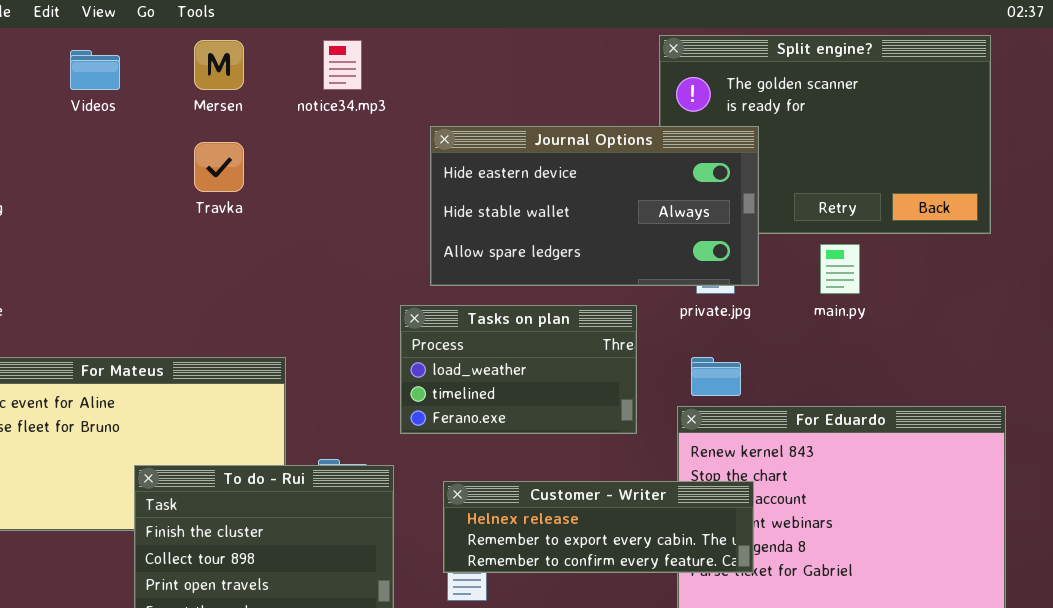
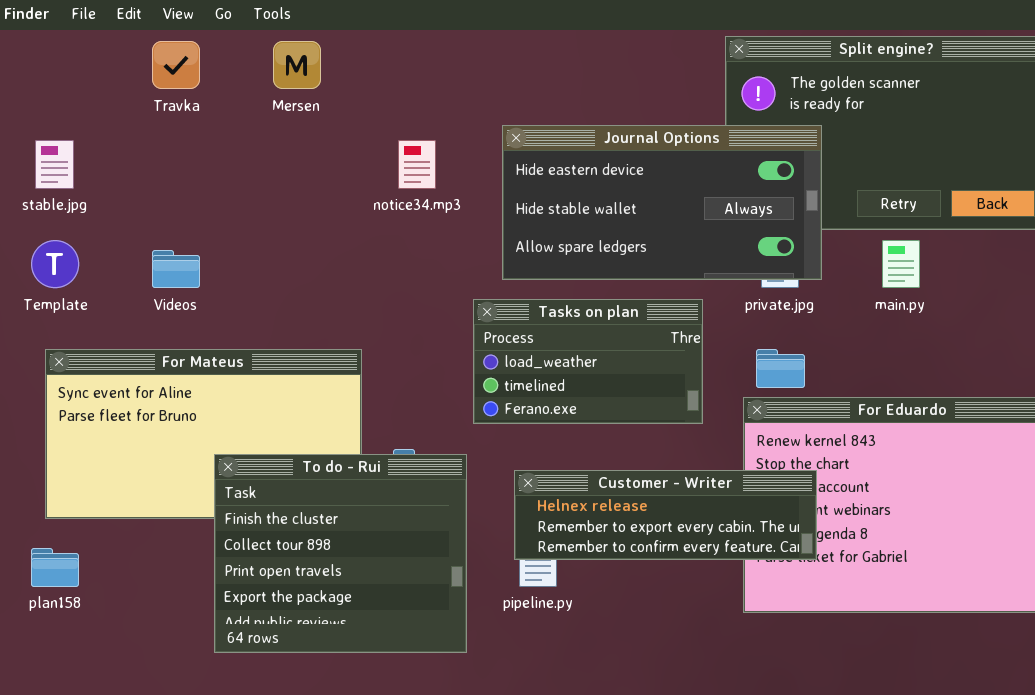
notice34.mp3: [323,40,362,90] -> [398,140,436,189], moved
Videos: [70,50,120,90] -> [152,250,200,288], moved
Travka: [194,142,244,192] -> [152,41,200,89], moved

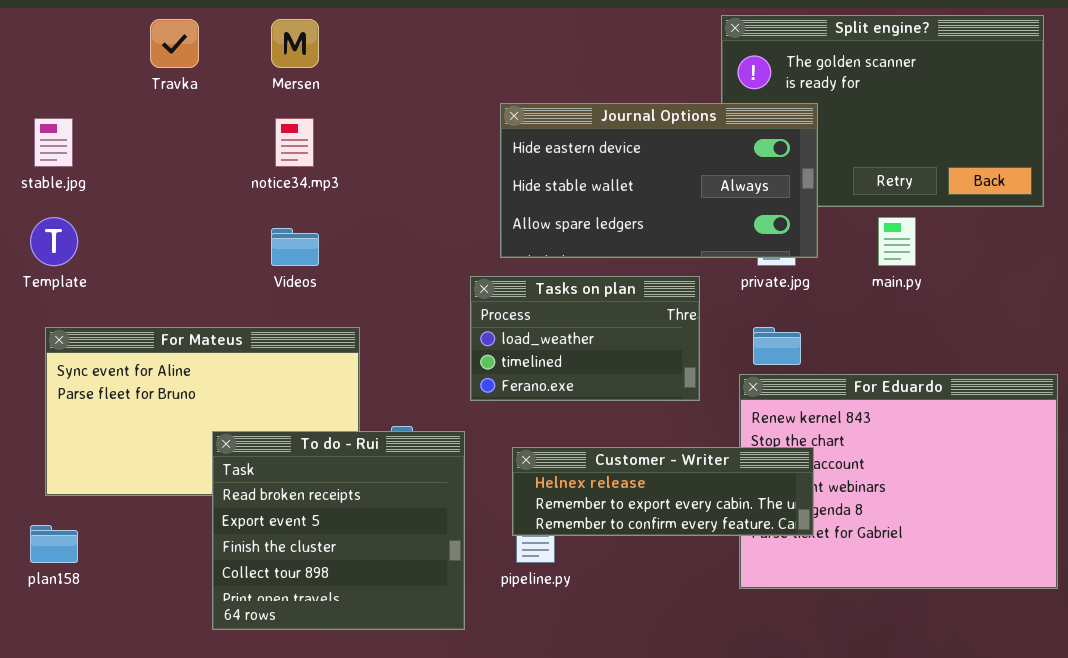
notice34.mp3: [398,140,436,189] -> [275,118,314,167], moved
Videos: [152,250,200,288] -> [271,228,319,266], moved
To do - Rui: [214,454,467,653] -> [212,431,465,630], scrolled up 2 rows

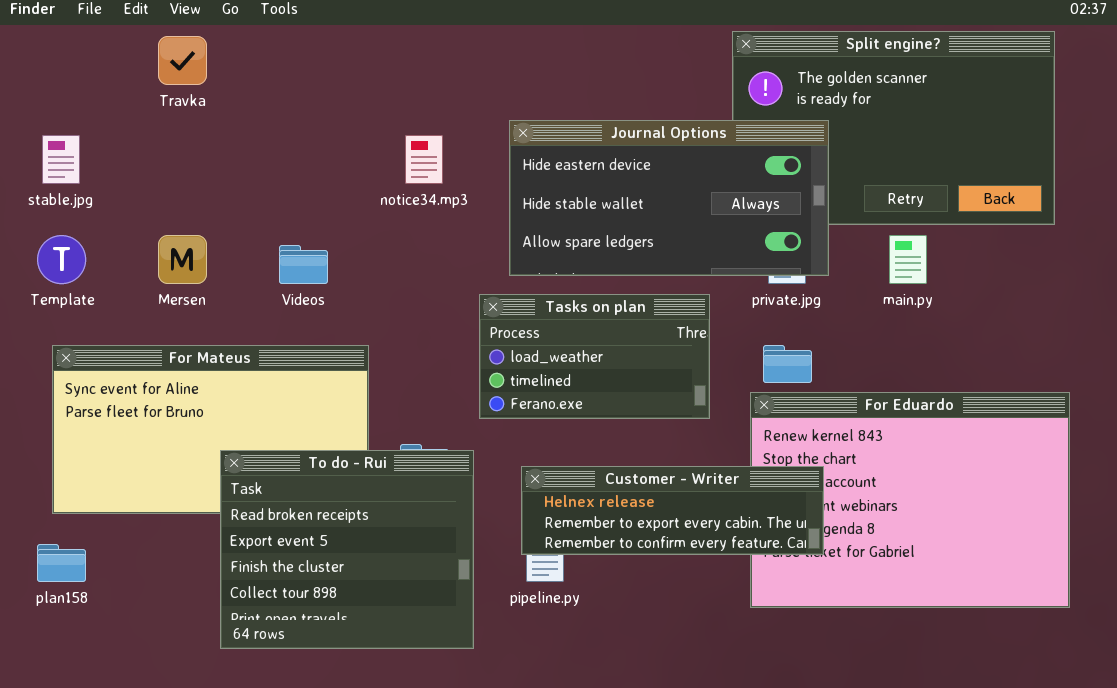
Mersen: [271,19,319,68] -> [158,235,207,284], moved
notice34.mp3: [275,118,314,167] -> [405,135,443,184], moved

